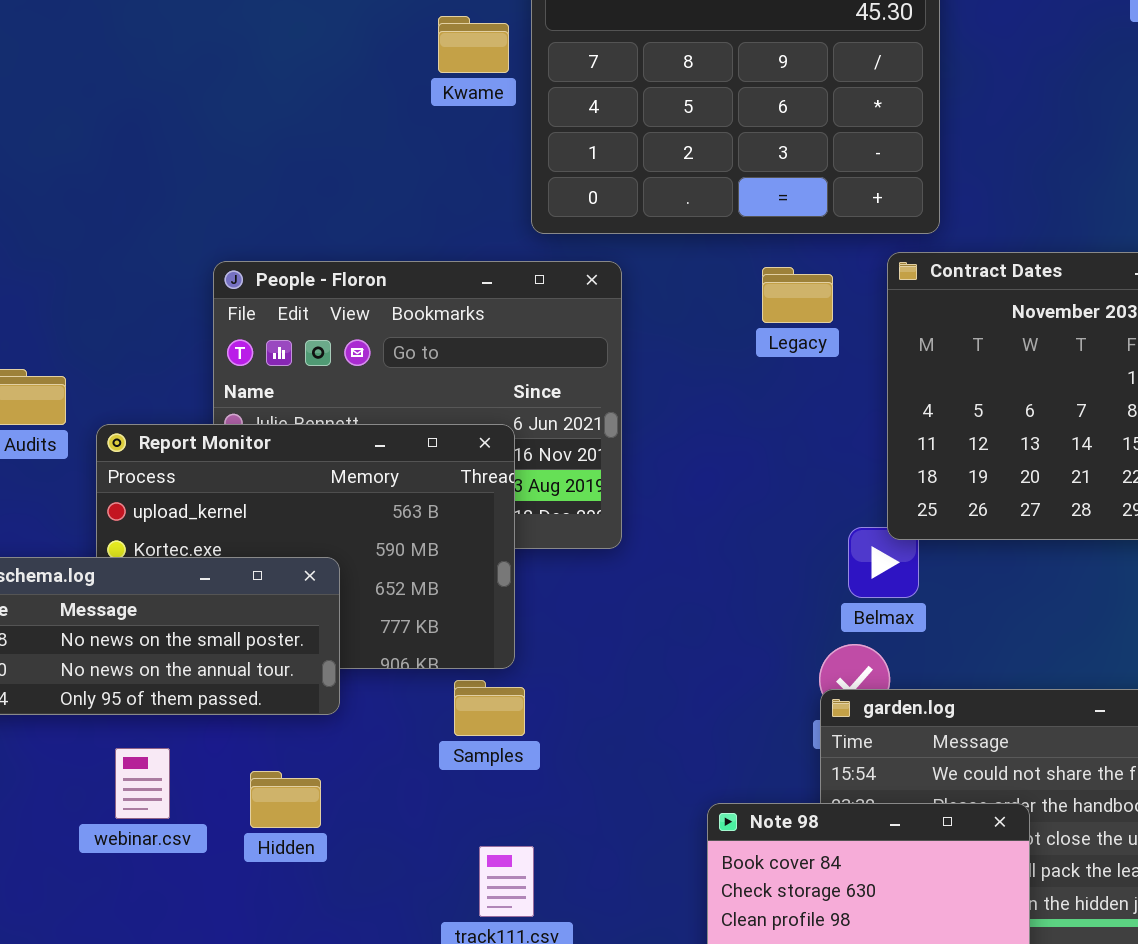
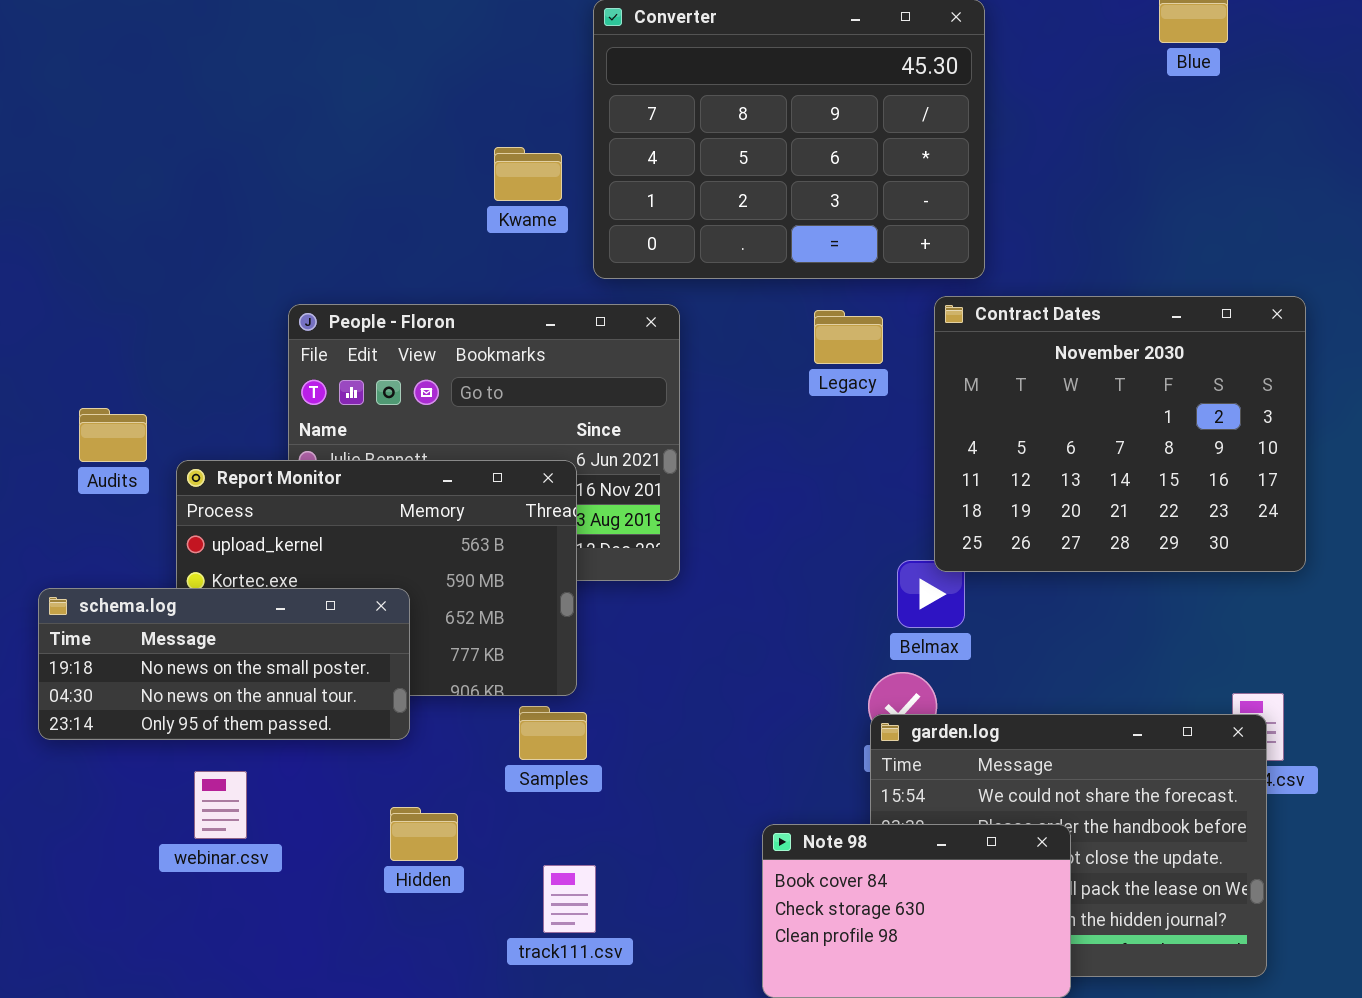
Kwame: [438,16,509,73] -> [494,147,562,201], moved
Hidden: [250,771,321,828] -> [390,807,458,861], moved

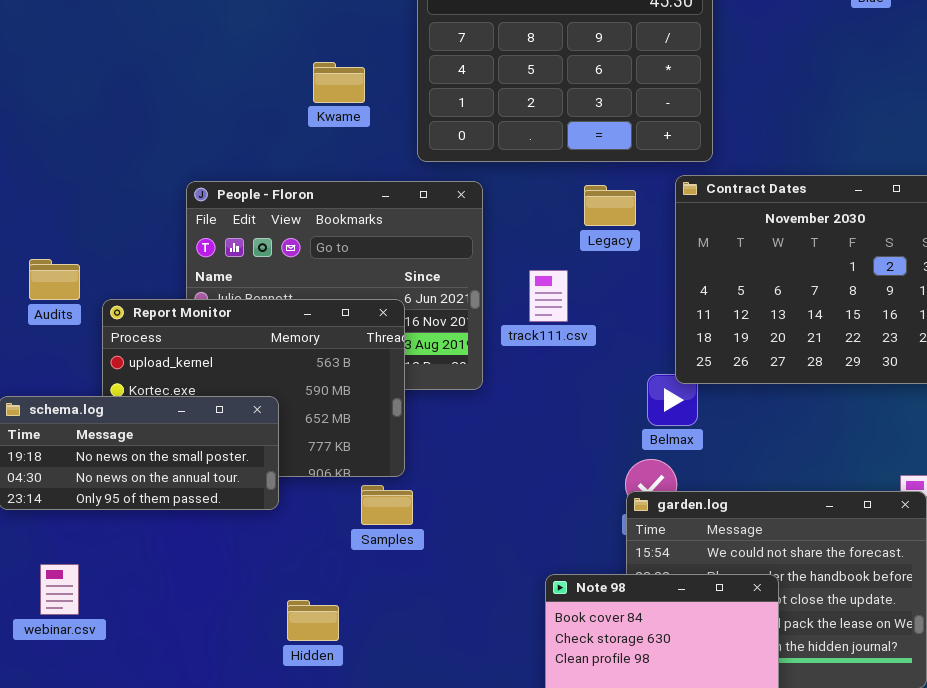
Kwame: [494,147,562,201] -> [313,62,365,103], moved
webinar.csv: [194,771,247,839] -> [40,564,79,615], moved
Hidden: [390,807,458,861] -> [287,600,339,641], moved
track111.csv: [543,865,596,933] -> [529,270,568,322], moved

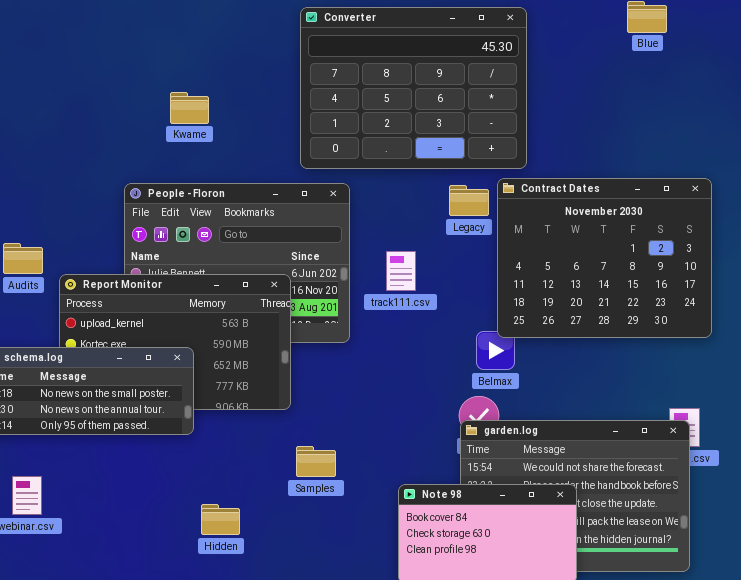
Kwame: [313,62,365,103] -> [170,92,209,124], moved
Legacy: [584,185,636,226] -> [449,185,489,216], moved
Samples: [361,485,413,525] -> [296,446,336,477], moved

